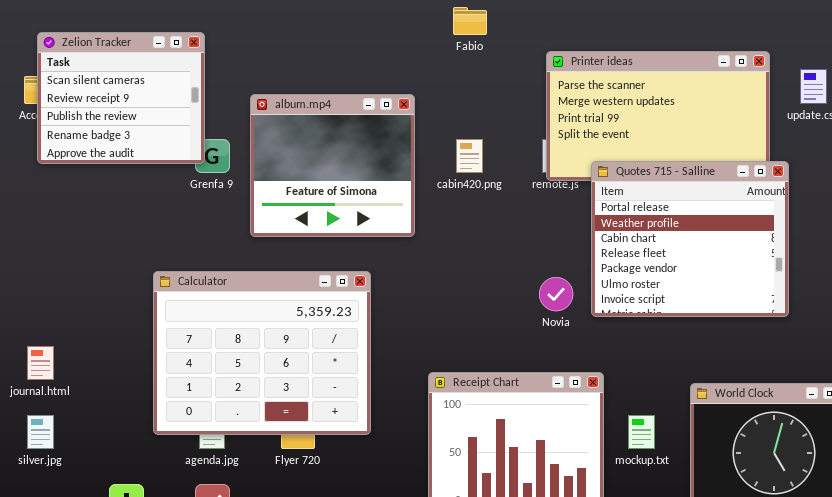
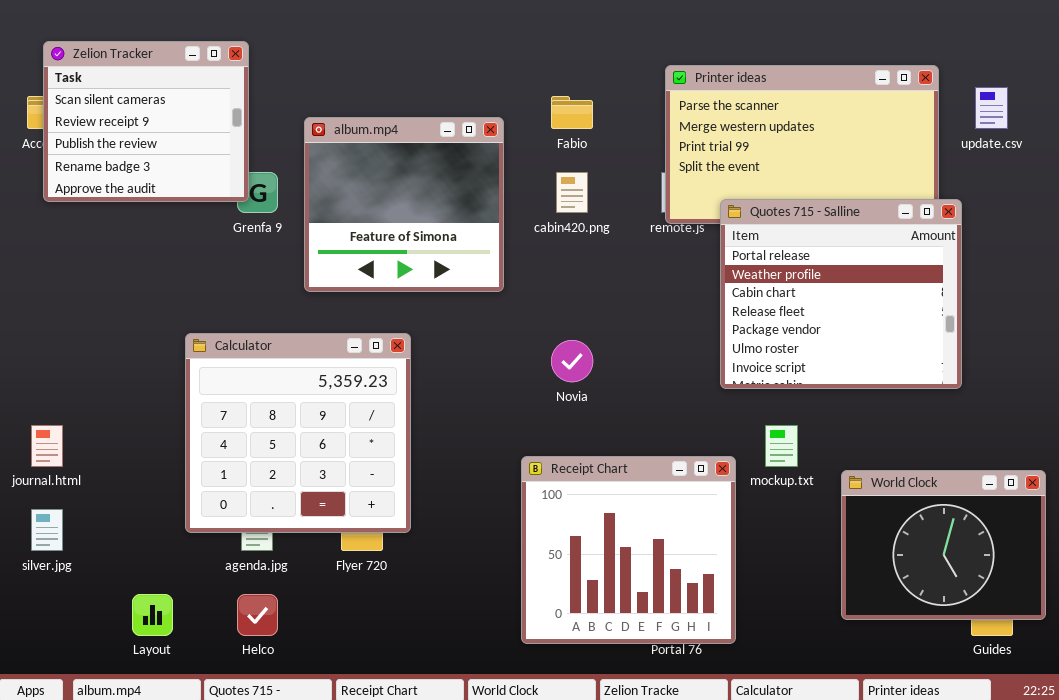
Fabio: [453,7,487,35] -> [551,96,593,129], moved
Calculator: [153,271,371,435] -> [185,333,411,533], resized
Novia: [539,277,573,311] -> [551,340,593,382], moved
mockup.txt: [628,415,655,449] -> [765,425,798,467], moved

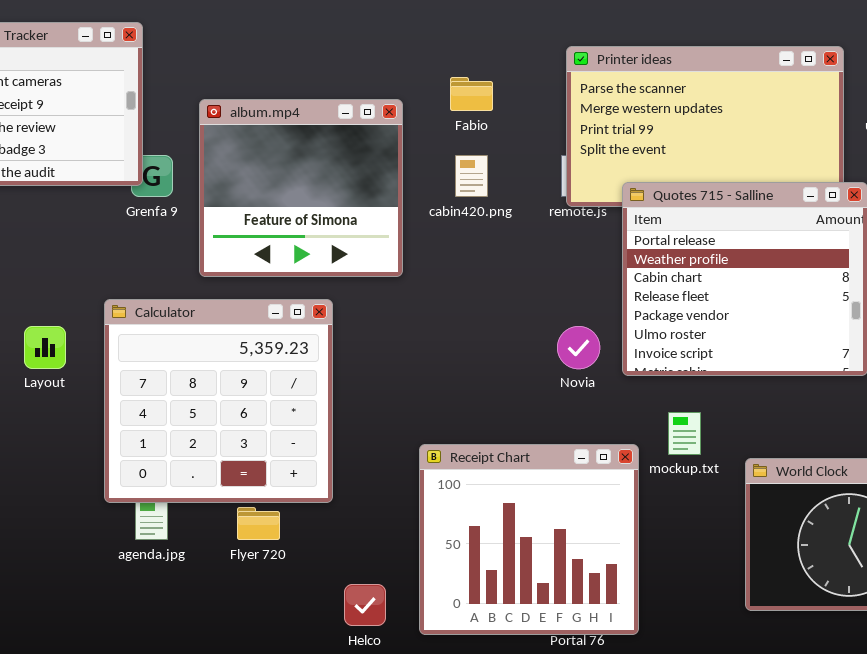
Calculator: [185,333,411,533] -> [104,299,333,503], moved
Novia: [551,340,593,382] -> [557,326,600,369], moved
Layout: [132,594,173,636] -> [24,326,66,369], moved
Helco: [237,594,278,636] -> [344,584,386,626], moved

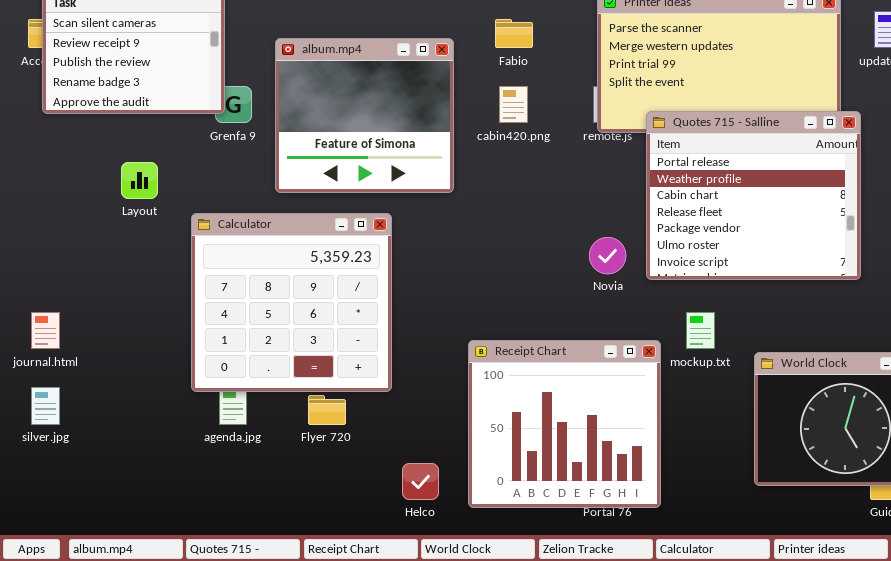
Layout: [24,326,66,369] -> [121,162,158,199], moved

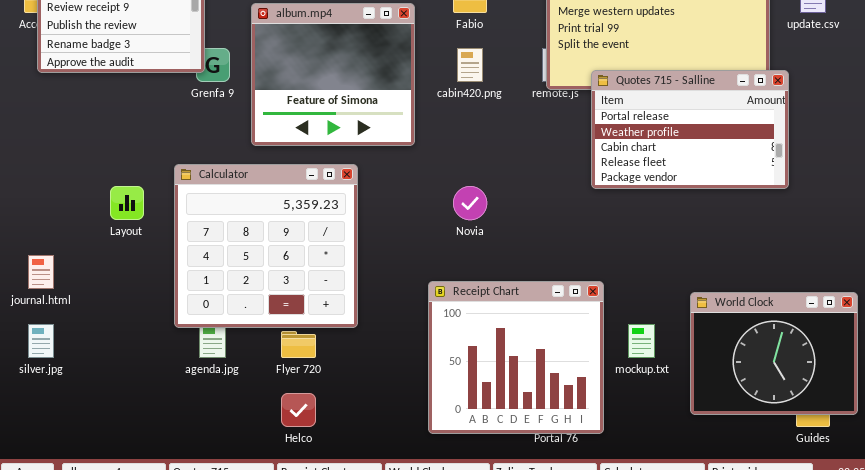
Quotes 715 - Salline: [646,111,861,280] -> [591,70,789,189], resized
Layout: [121,162,158,199] -> [110,186,144,220], moved
Novia: [589,237,626,274] -> [453,186,487,220], moved
mockup.txt: [686,312,715,349] -> [628,324,655,358], moved
Helco: [402,463,439,500] -> [281,393,316,427], moved

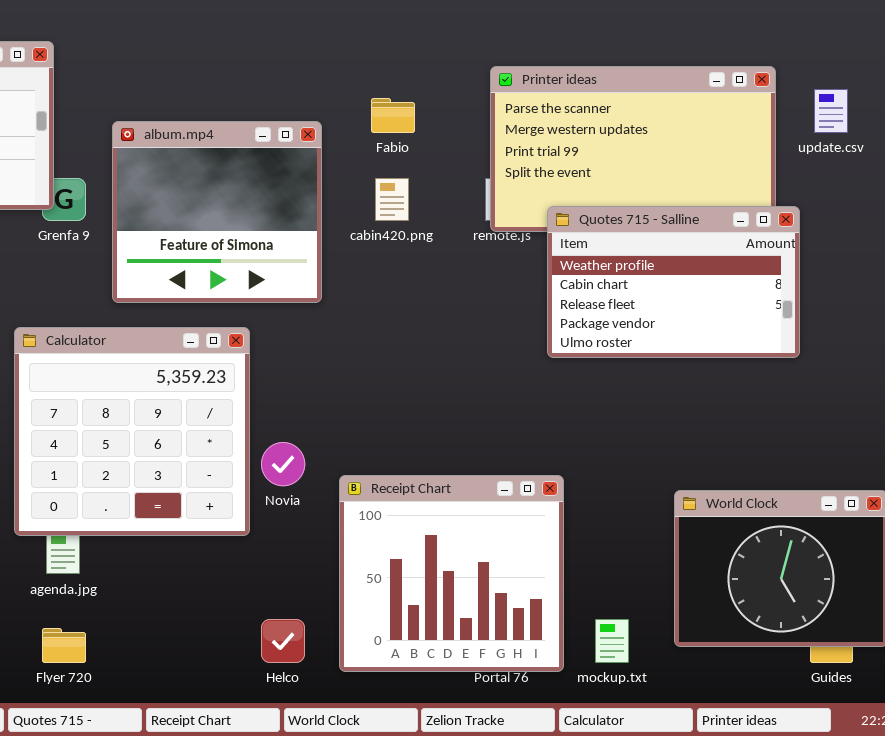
Quotes 715 - Salline: [591,70,789,189] -> [547,206,800,358], scrolled down 1 row
Novia: [453,186,487,220] -> [261,442,305,486], moved
mockup.txt: [628,324,655,358] -> [595,619,629,663], moved
Flyer 720: [281,331,316,358] -> [42,628,86,663], moved
Helco: [281,393,316,427] -> [261,619,305,663], moved

